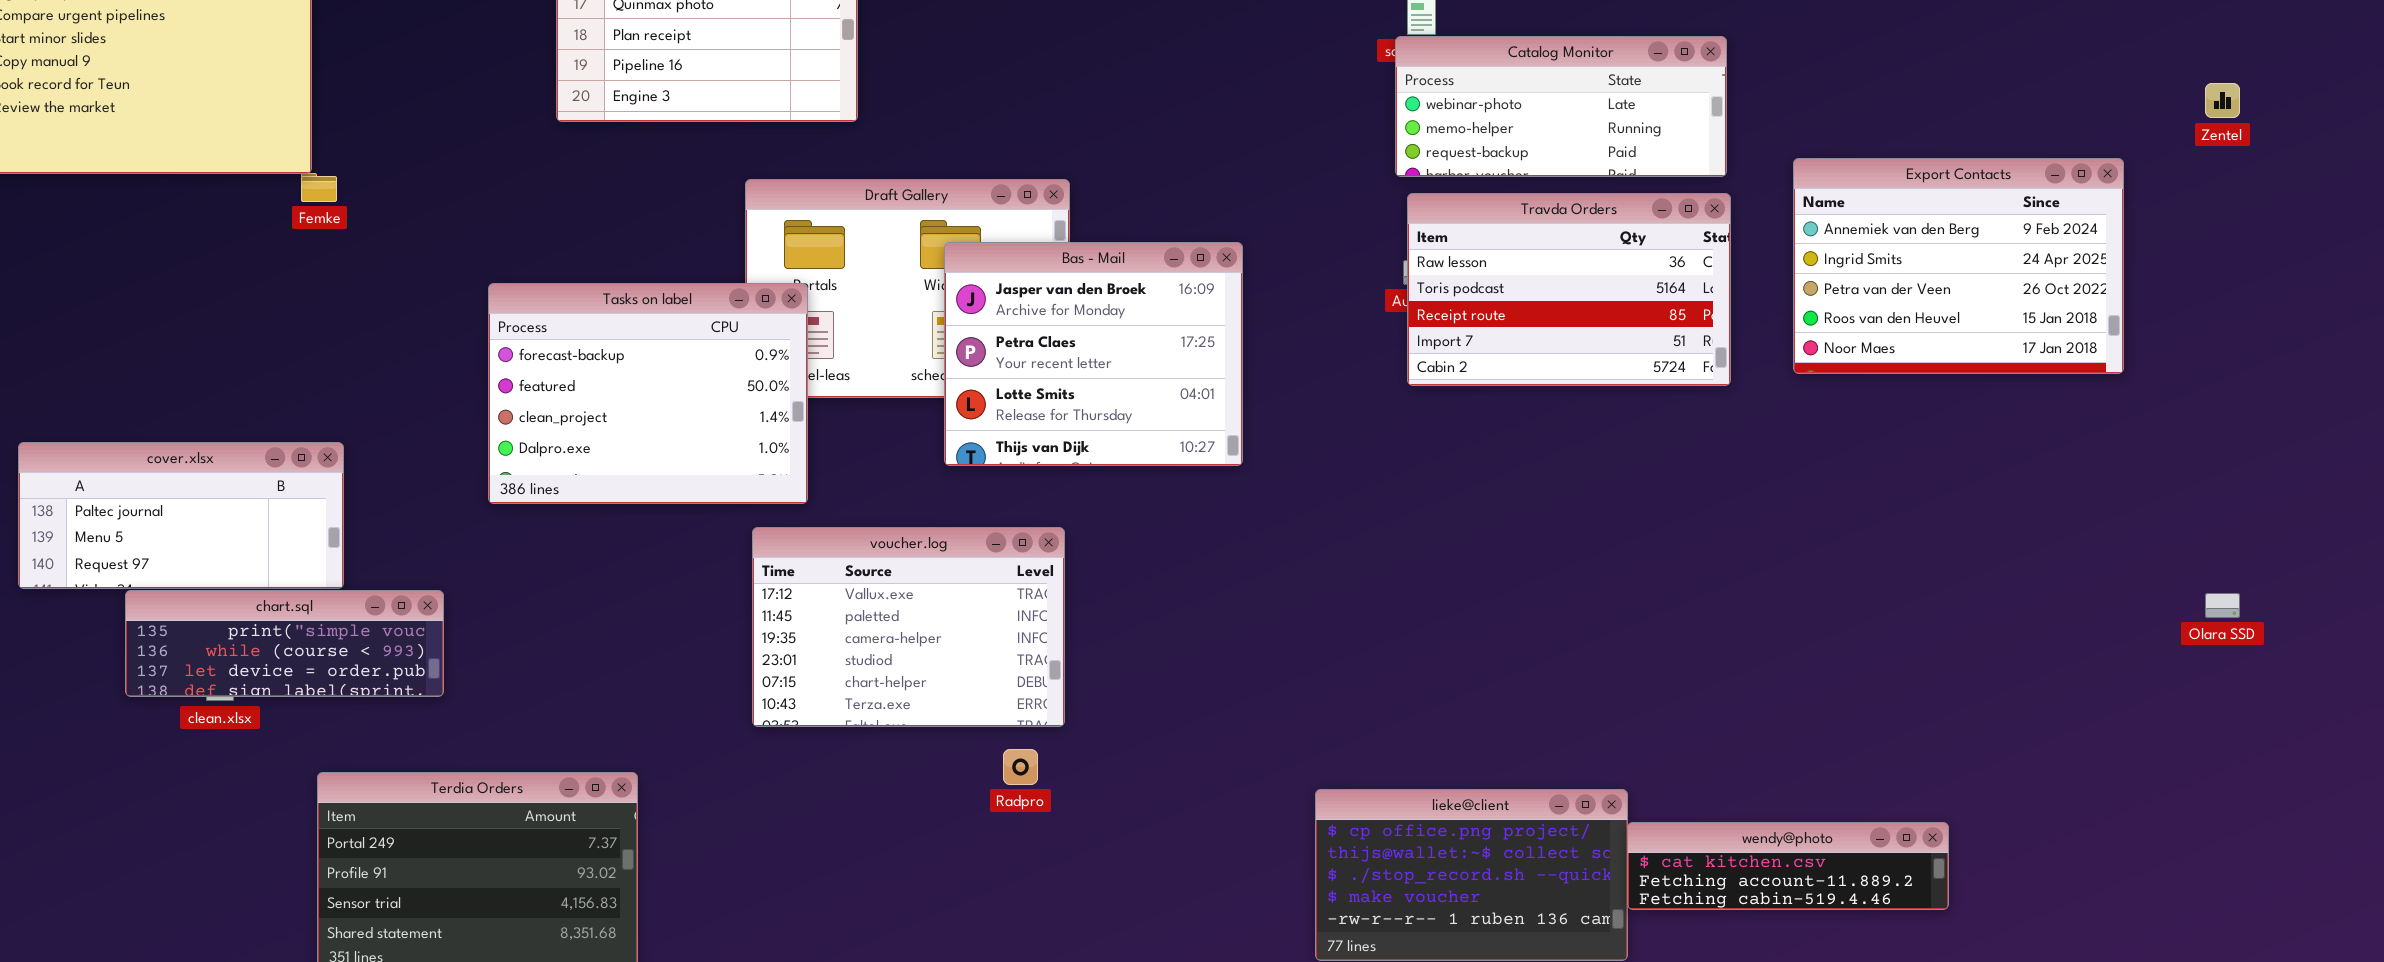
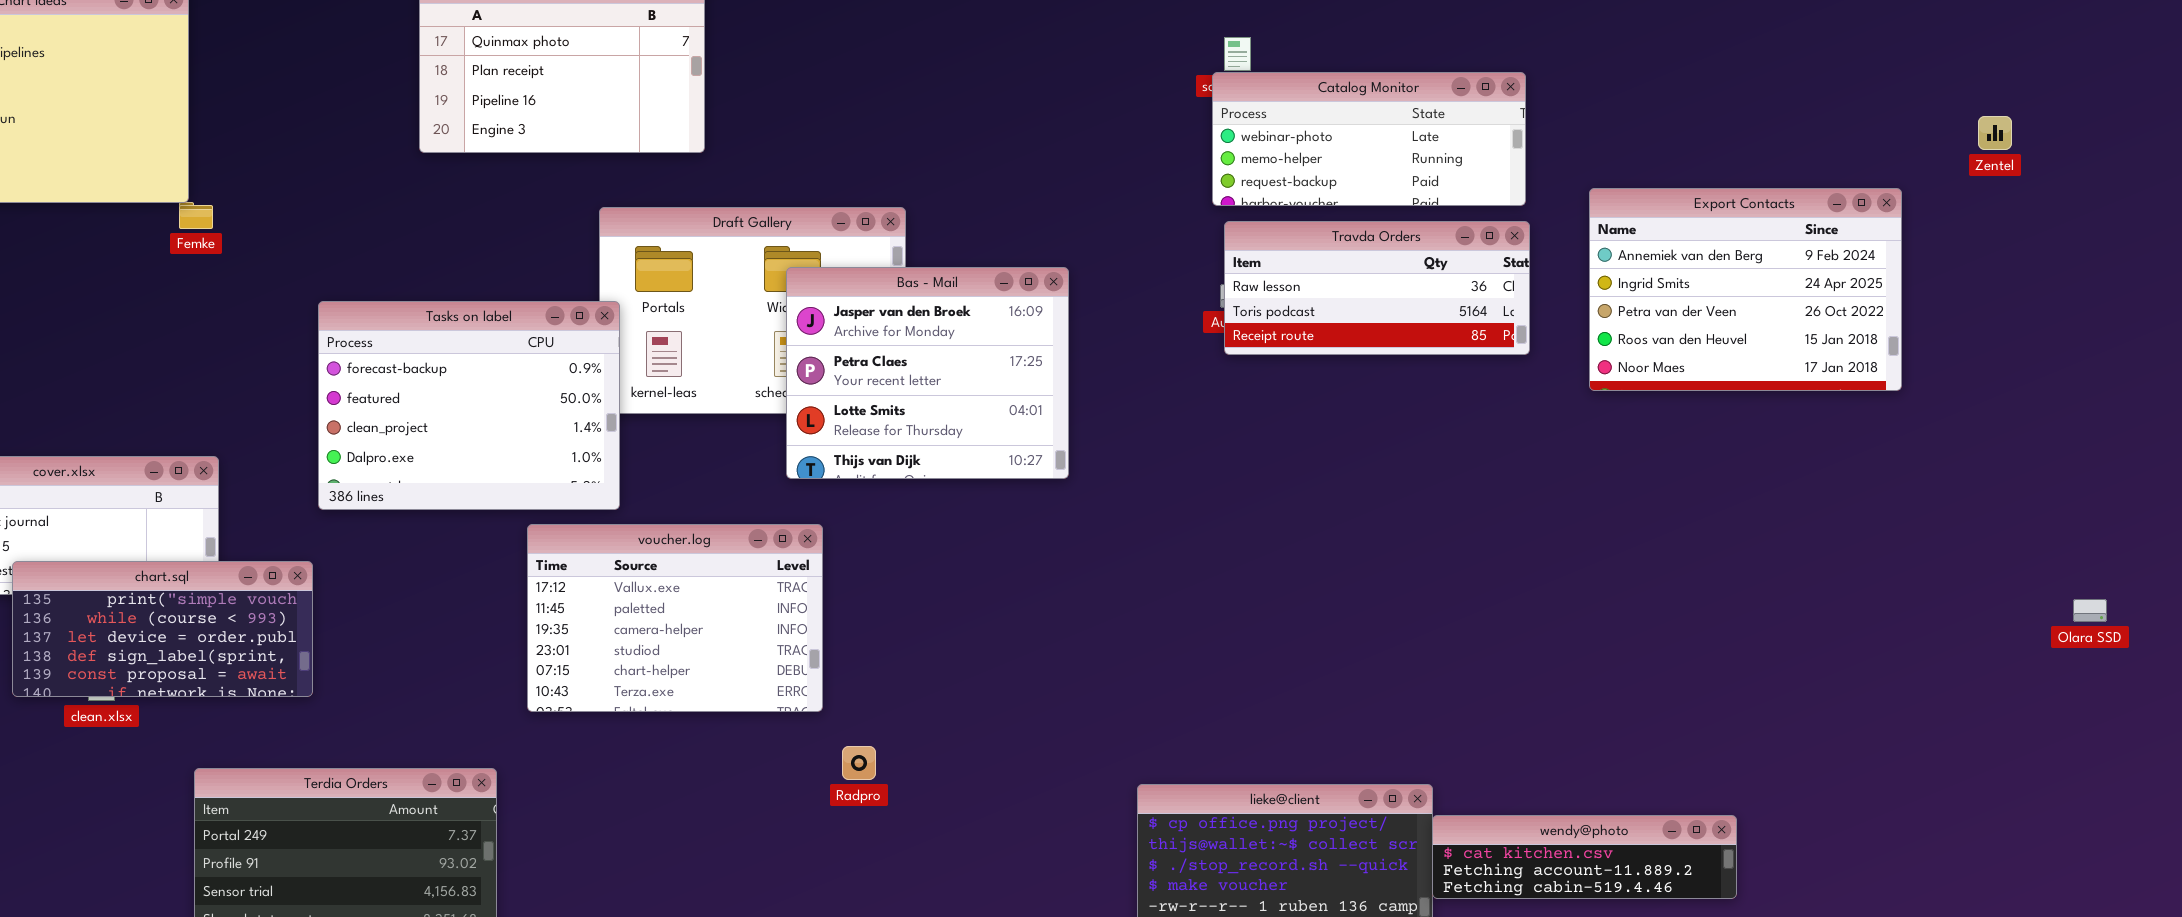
Travda Orders: [1407,193,1731,386] -> [1224,221,1530,355], resized
Tasks on label: [488,283,808,504] -> [318,301,620,510], moved
voucher.log: [752,527,1065,727] -> [527,524,823,712], moved
chart.sql: [125,590,444,697] -> [12,561,313,697], resized
Olara SSD: [2205,593,2240,618] -> [2073,599,2107,622], moved

